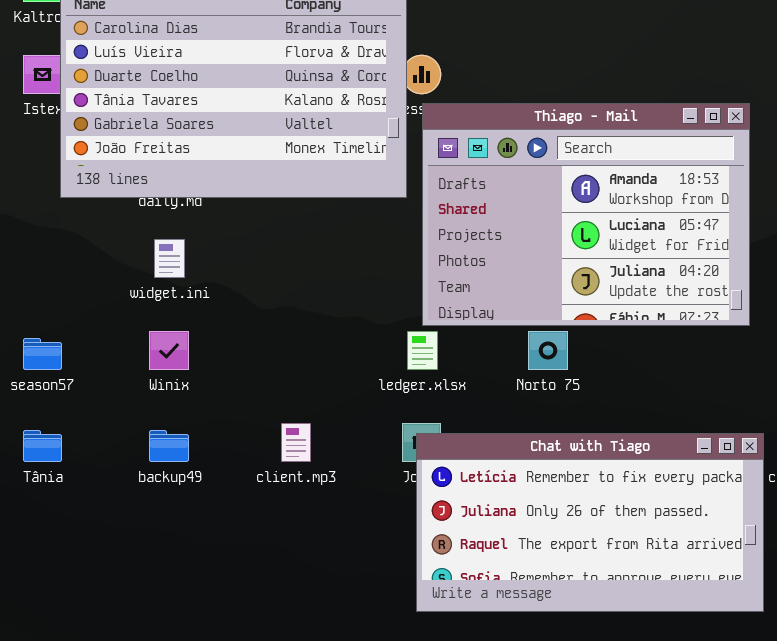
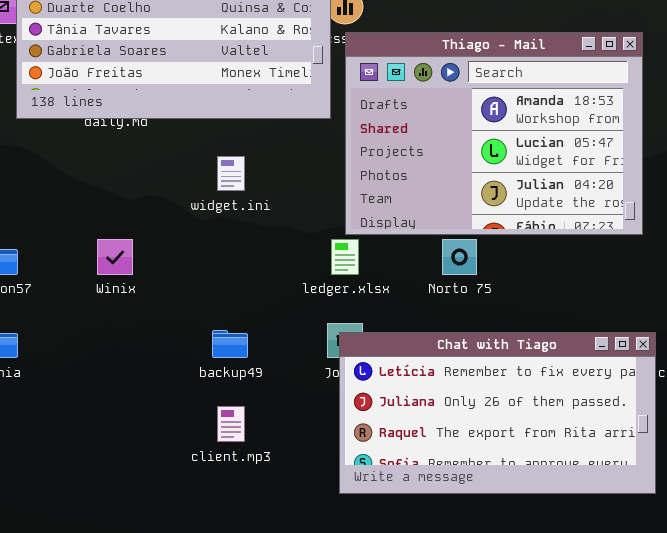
widget.ini: [154,239,185,278] -> [217,156,245,191], moved
client.mp3: [281,423,311,462] -> [217,406,245,442], moved
backup49: [149,430,189,462] -> [212,330,248,358], moved

